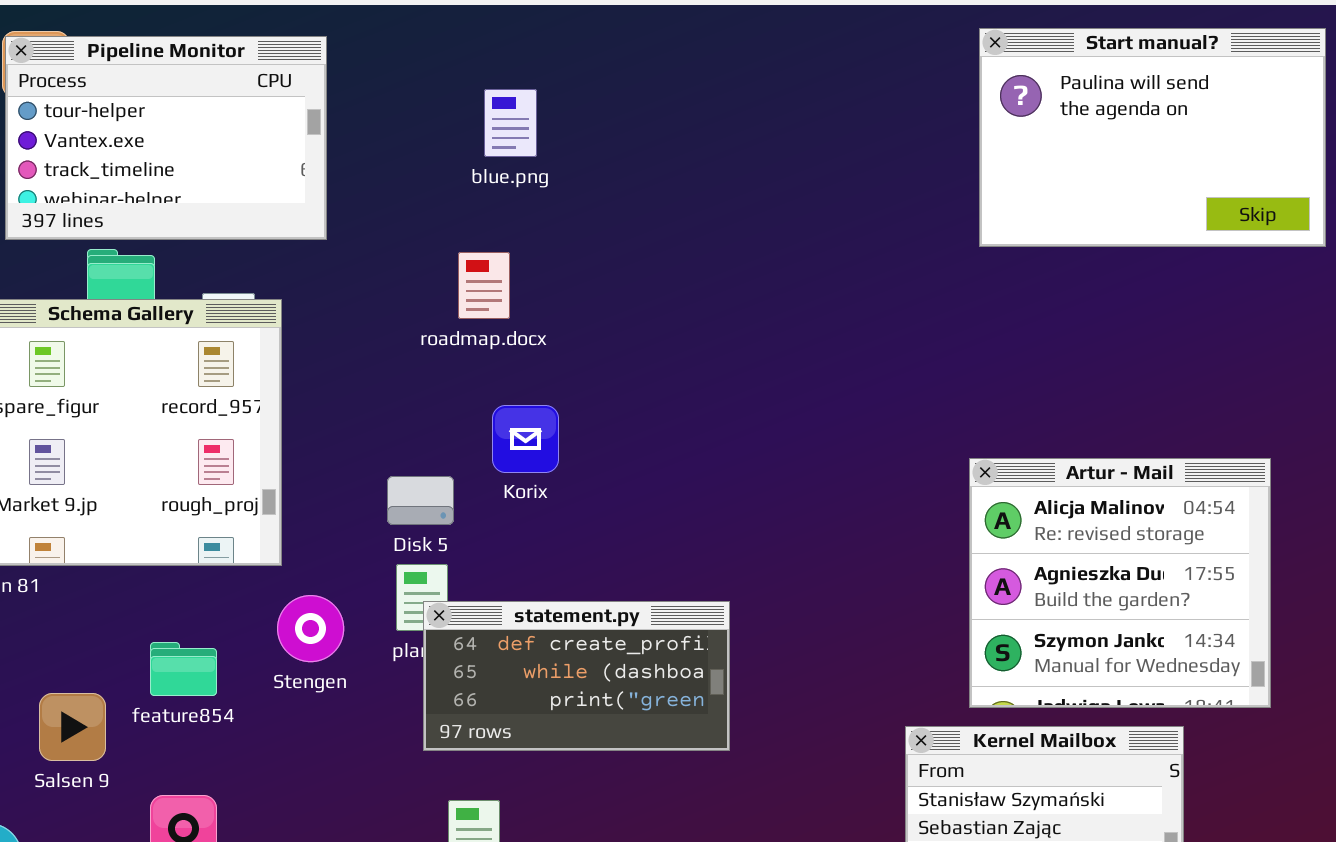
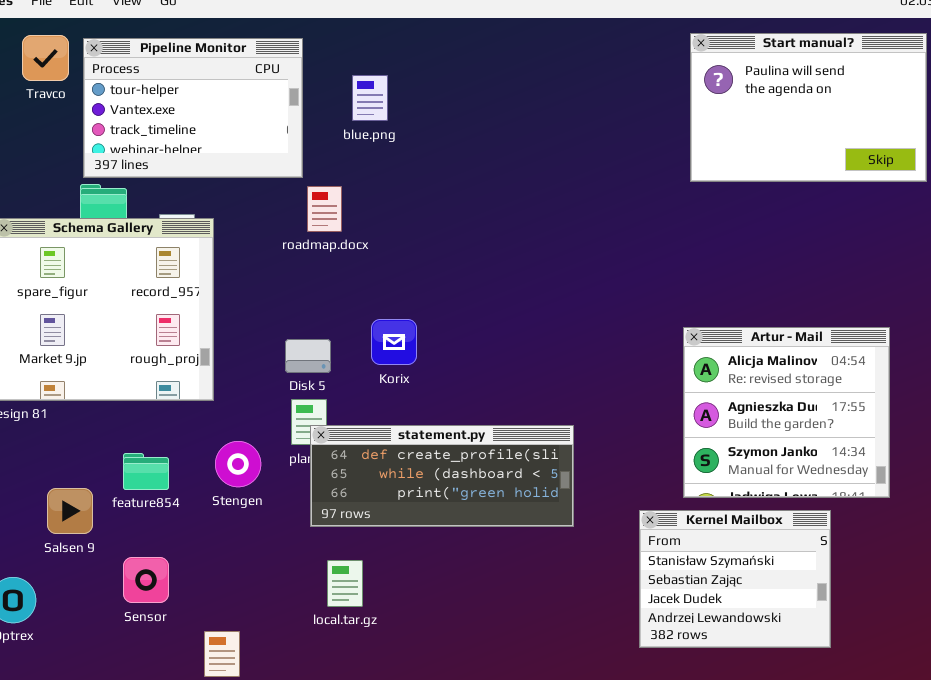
Pipeline Monitor: [5,36,327,240] -> [83,38,303,178], moved
roadmap.docx: [458,252,510,319] -> [307,186,342,232], moved
Korix: [492,405,559,473] -> [371,319,417,365], moved
Stengen: [277,595,344,662] -> [215,441,261,487], moved
statement.py: [423,601,730,751] -> [310,425,574,527], resized

